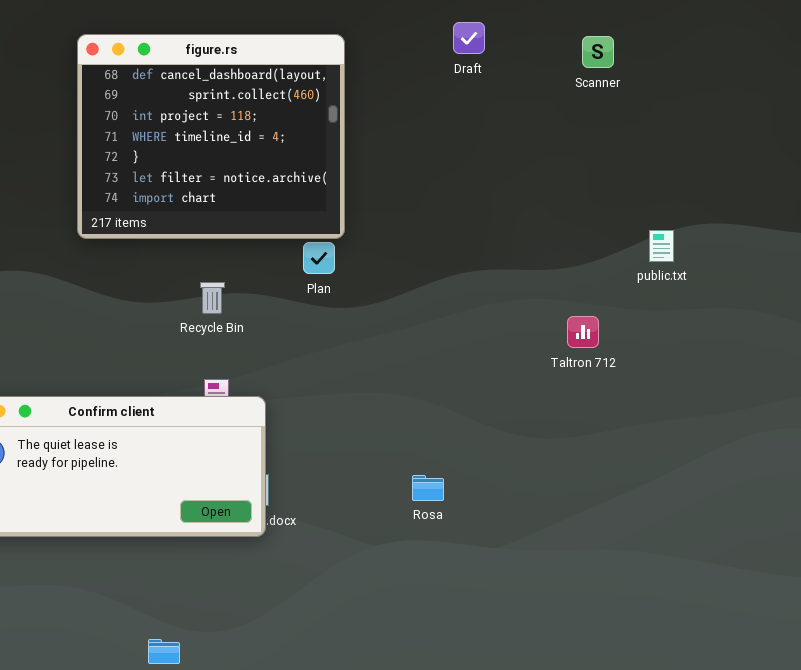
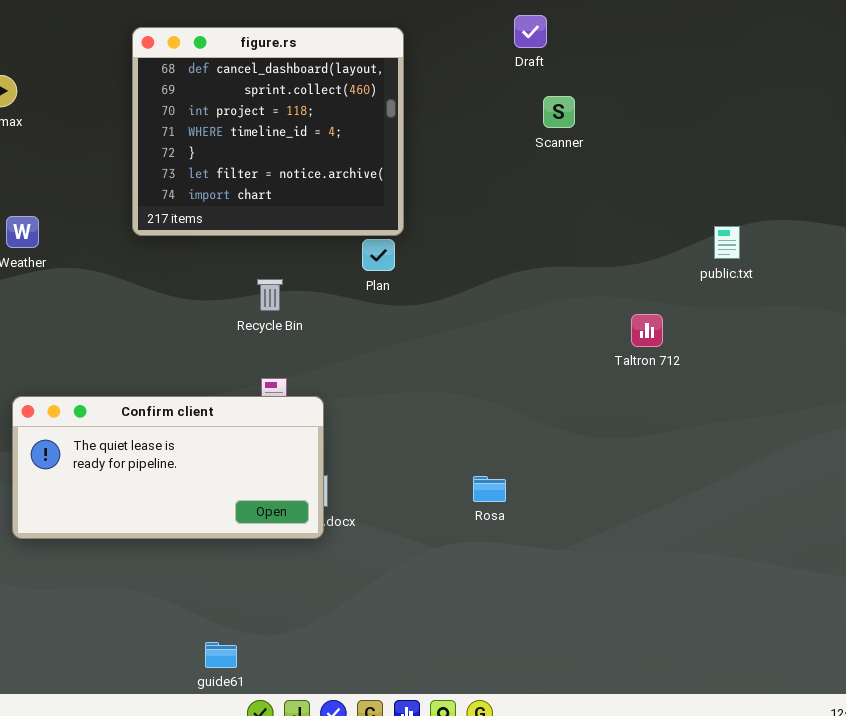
Scanner: [582,36,614,68] -> [543,96,575,128], moved

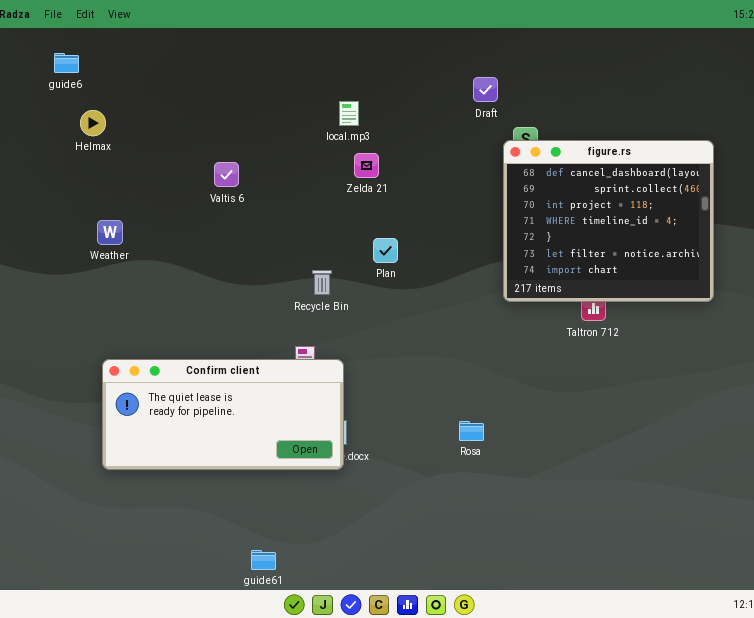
Draft: [514,15,547,48] -> [473,77,498,102], moved
figure.rs: [132,27,404,236] -> [503,140,714,302], moved
Recycle Bin: [257,279,283,311] -> [312,270,332,295], moved

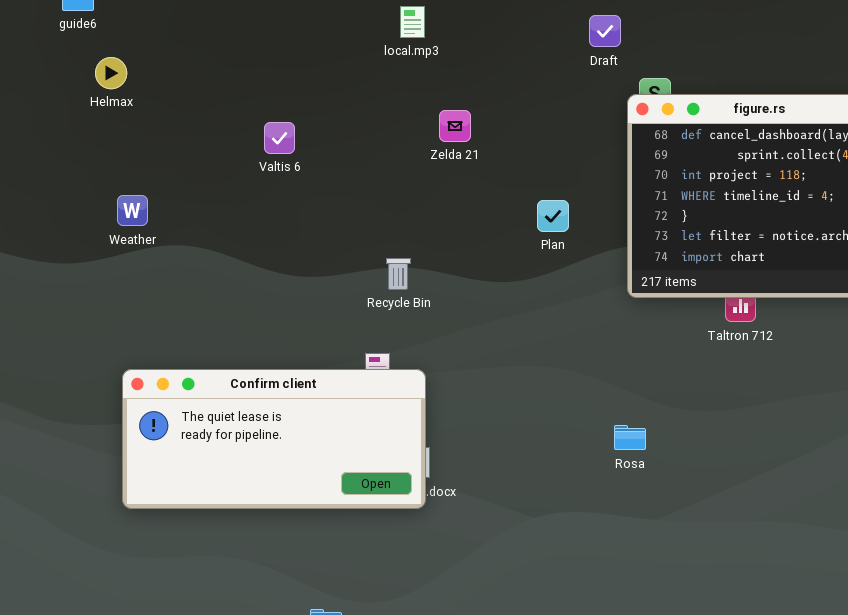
local.mp3: [339,101,359,126] -> [400,6,425,38], moved
Plan: [373,238,398,263] -> [537,200,569,232], moved
Rosa: [459,421,484,441] -> [614,425,646,450], moved

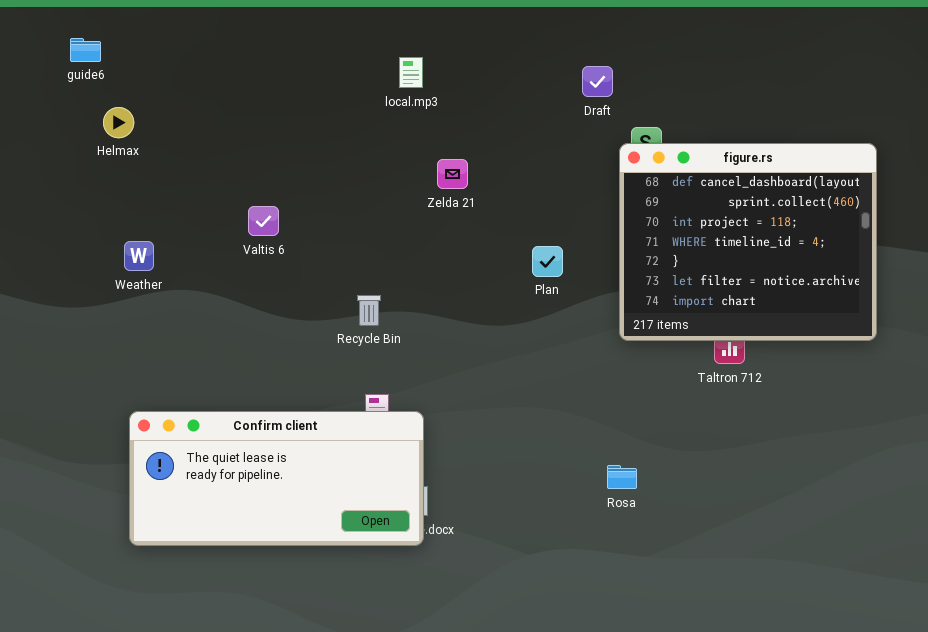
Valtis 6: [264,122,295,154] -> [248,206,279,236], moved
Recycle Bin: [386,258,411,290] -> [357,295,381,326], moved

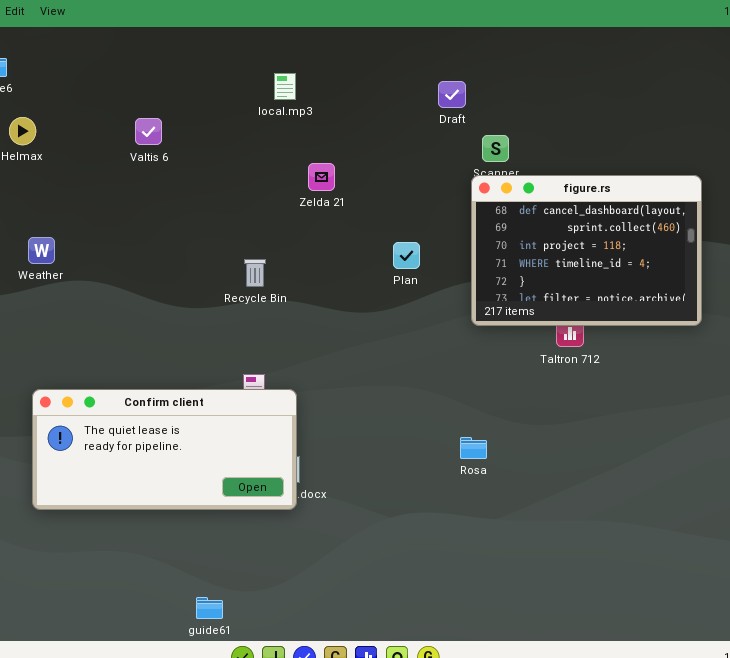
figure.rs: [619,143,877,341] -> [471,175,702,326], resized
Valtis 6: [248,206,279,236] -> [135,118,162,145], moved
Recycle Bin: [357,295,381,326] -> [244,259,266,287], moved

